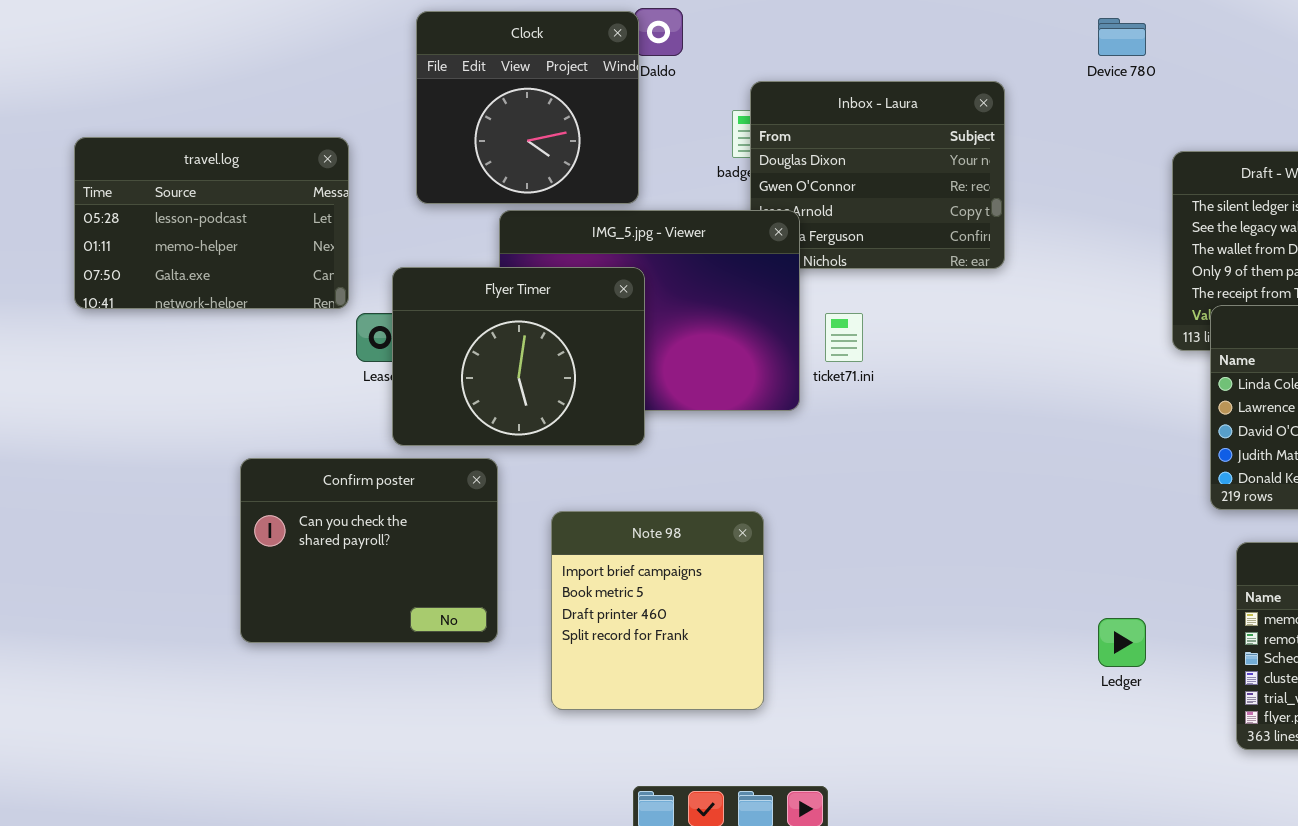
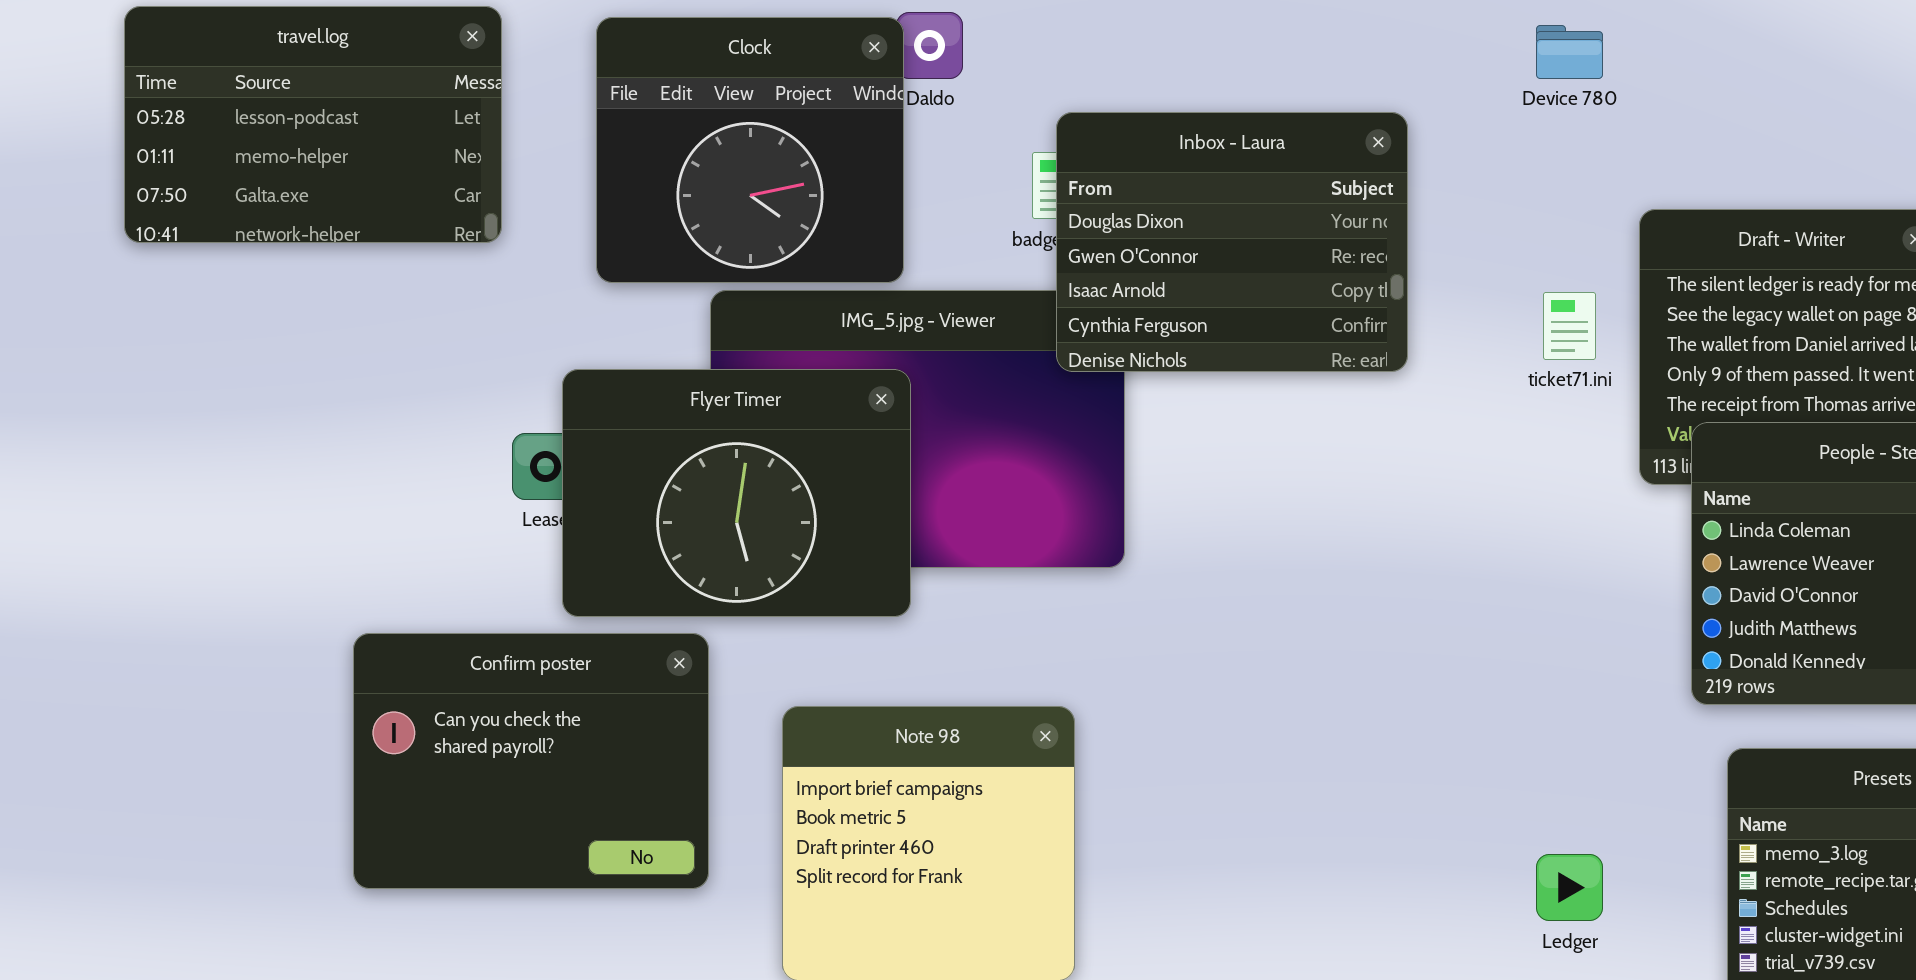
Inbox - Laura: [750,81,1005,269] -> [1056,112,1408,372], raised
travel.log: [74,137,349,309] -> [124,6,502,243], moved
ticket71.ini: [825,313,863,362] -> [1543,292,1596,360], moved

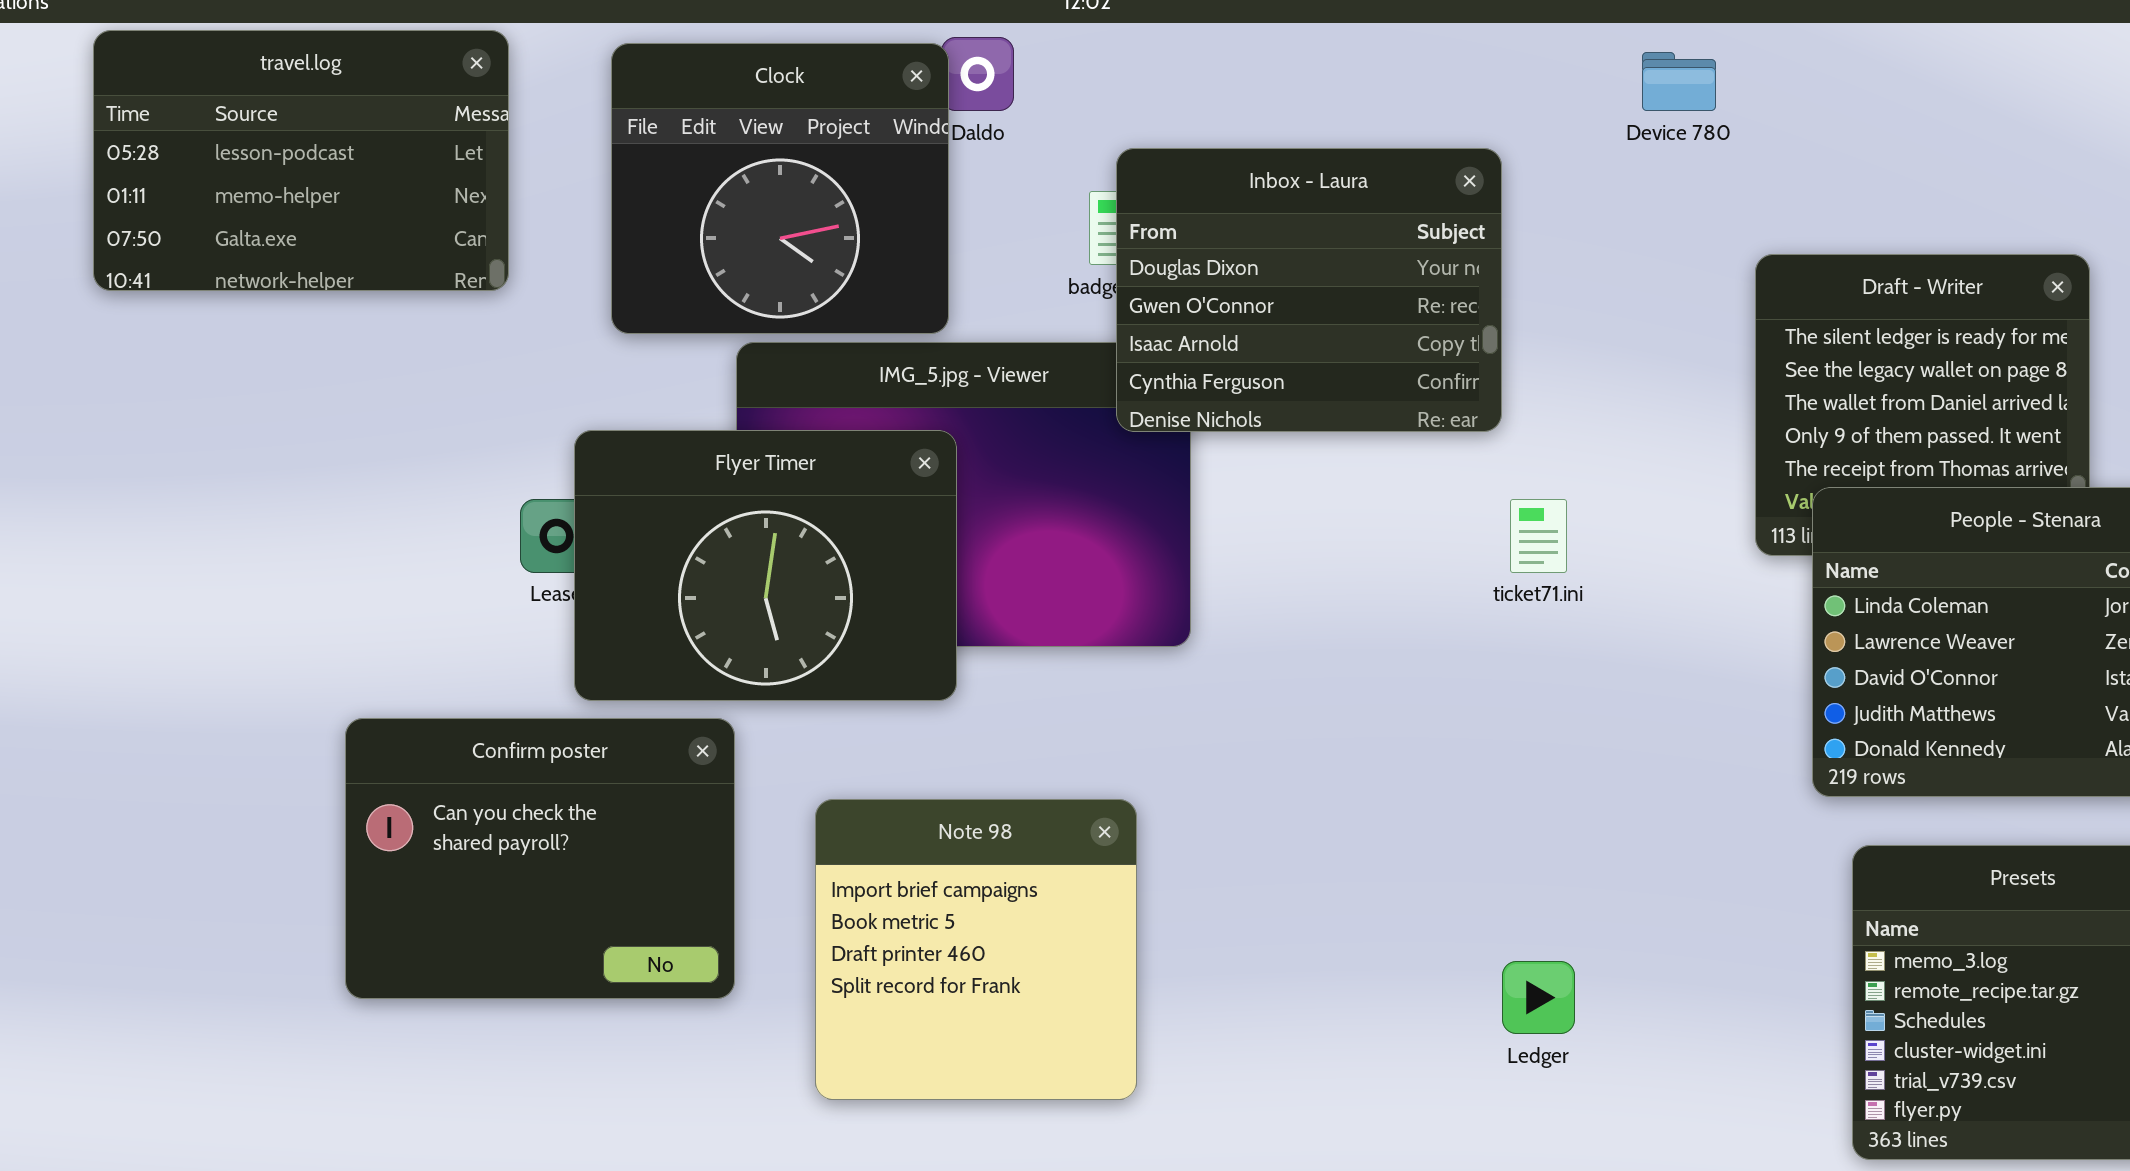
ticket71.ini: [1543,292,1596,360] -> [1510,499,1567,573], moved
Ledger: [1536,854,1603,921] -> [1502,961,1575,1034], moved

